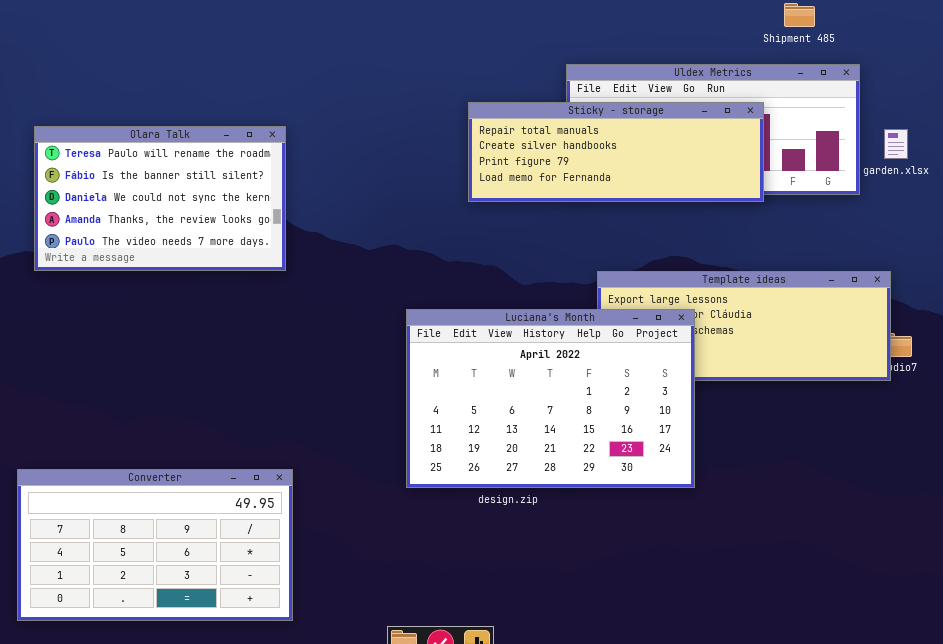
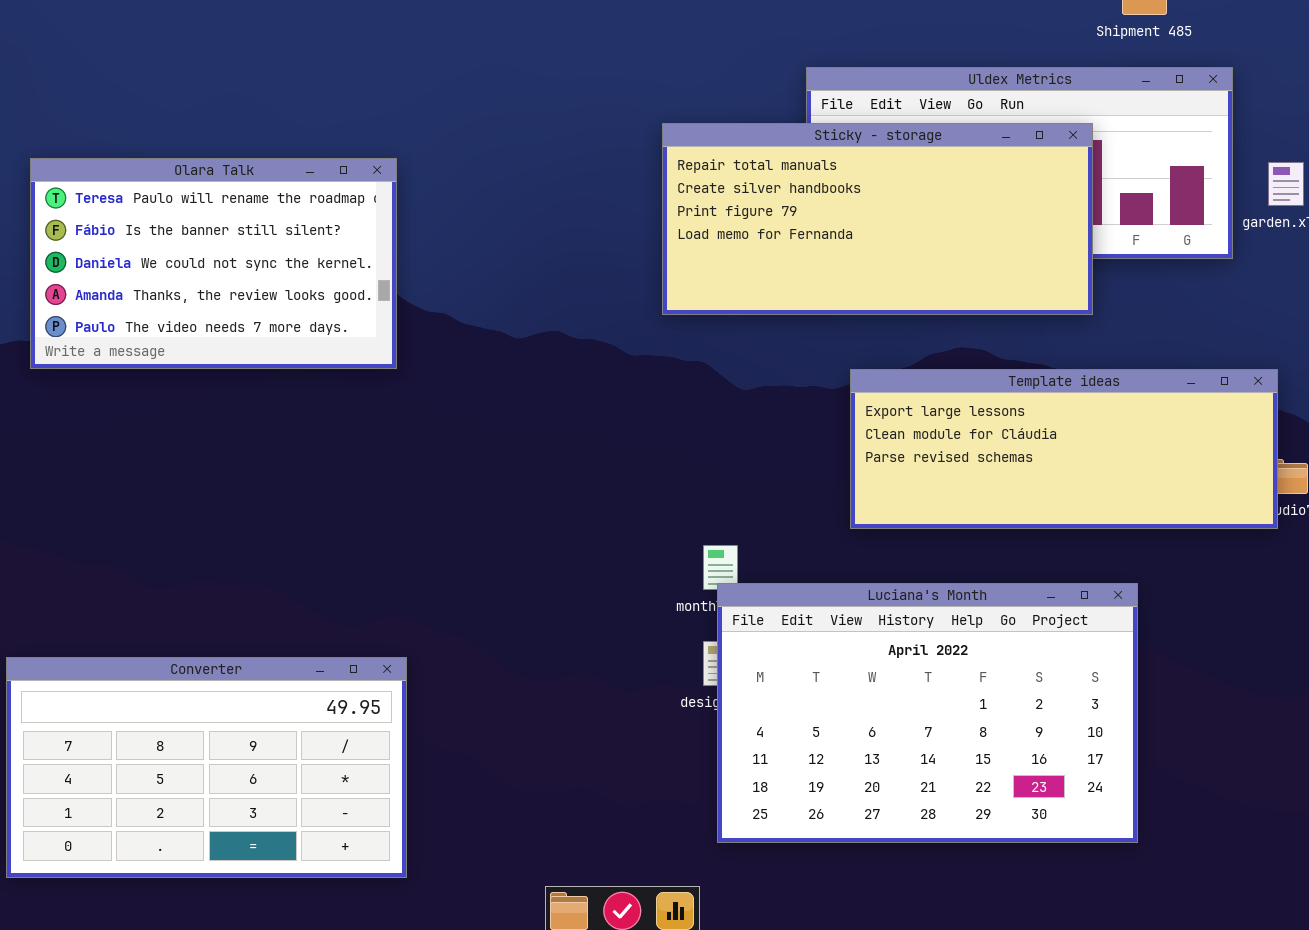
Sticky - storage: [468,102,764,202] -> [662,123,1093,315], resized
Luciana's Month: [406,309,695,488] -> [717,583,1138,843], moved

